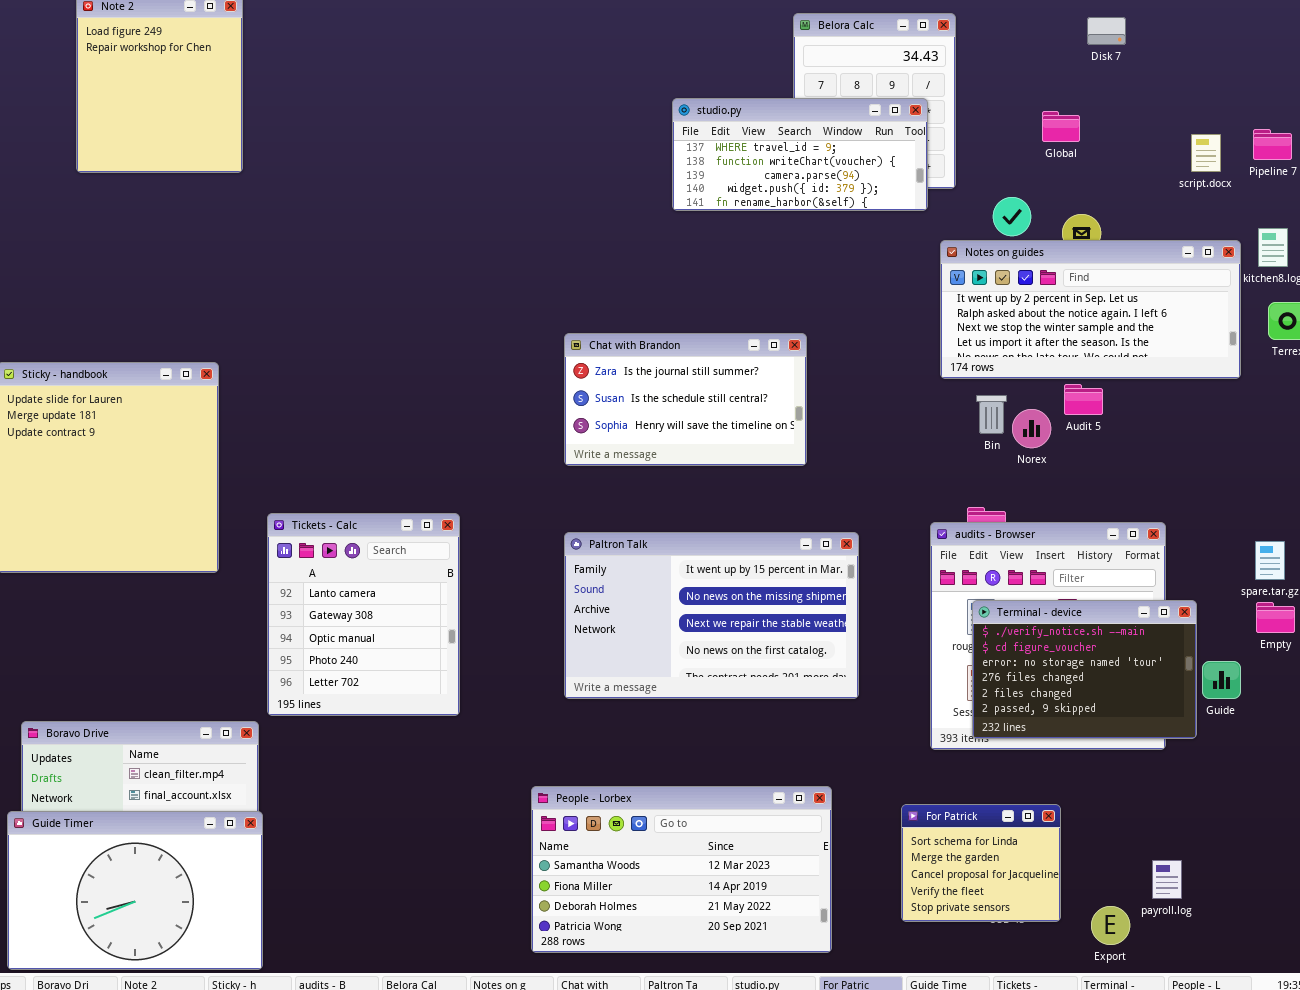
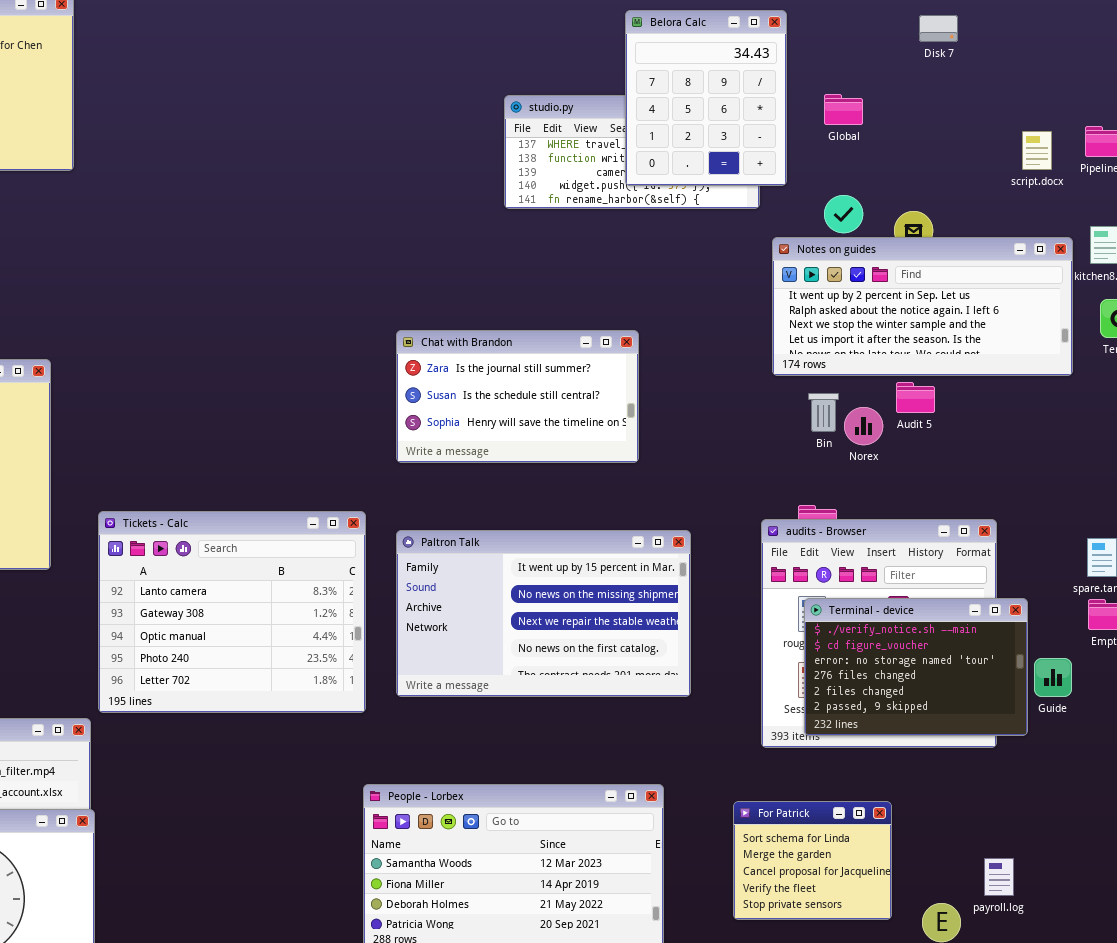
Belora Calc: [793,13,956,189] -> [625,10,787,186], raised
Global: [1042,111,1080,142] -> [824,94,863,125], moved
Tickets - Calc: [267,513,460,716] -> [98,511,366,713], resized

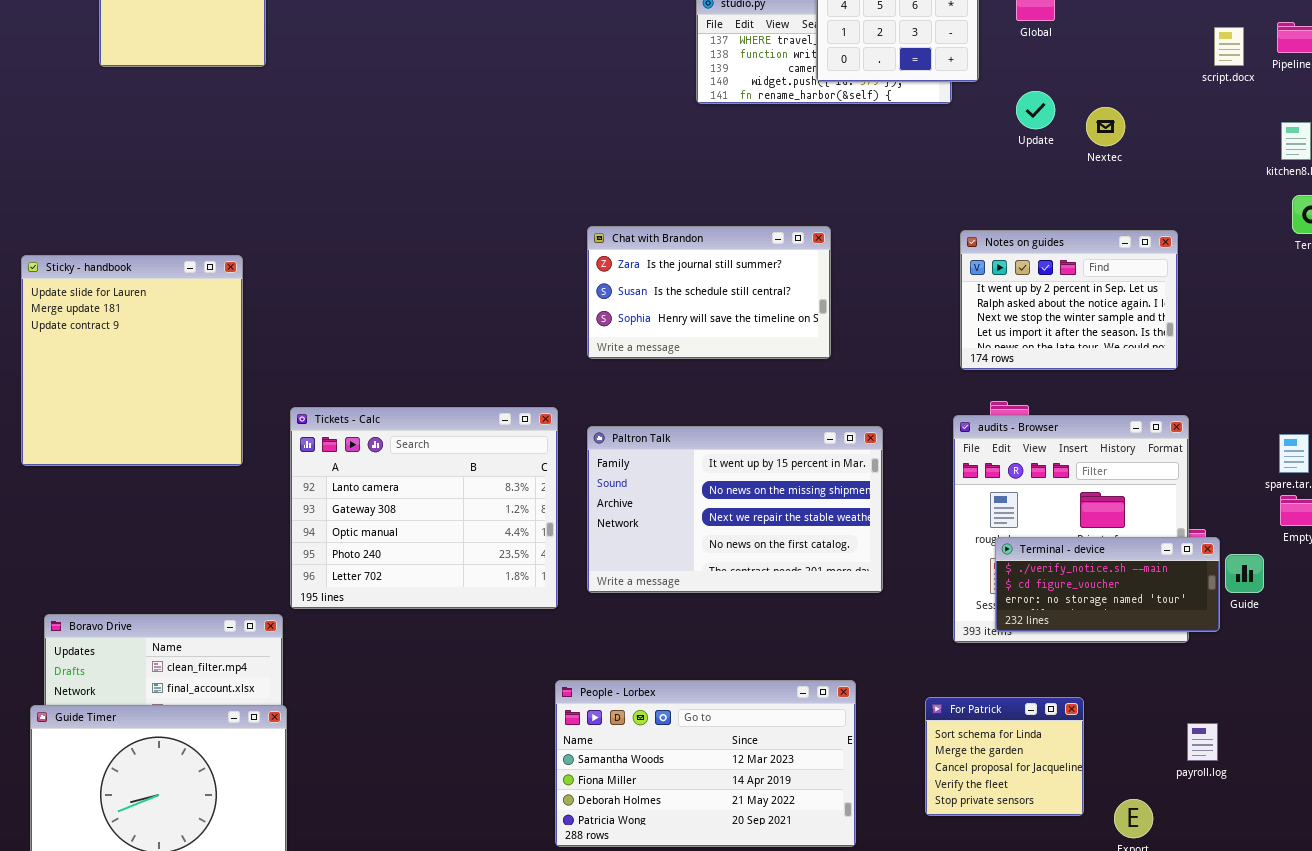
Notes on guides: [772,237,1073,376] -> [960,230,1178,370], moved, resized
Terminal - device: [804,598,1028,736] -> [995,537,1220,632], resized
payroll.log: [984,858,1014,896] -> [1187,723,1218,761], moved

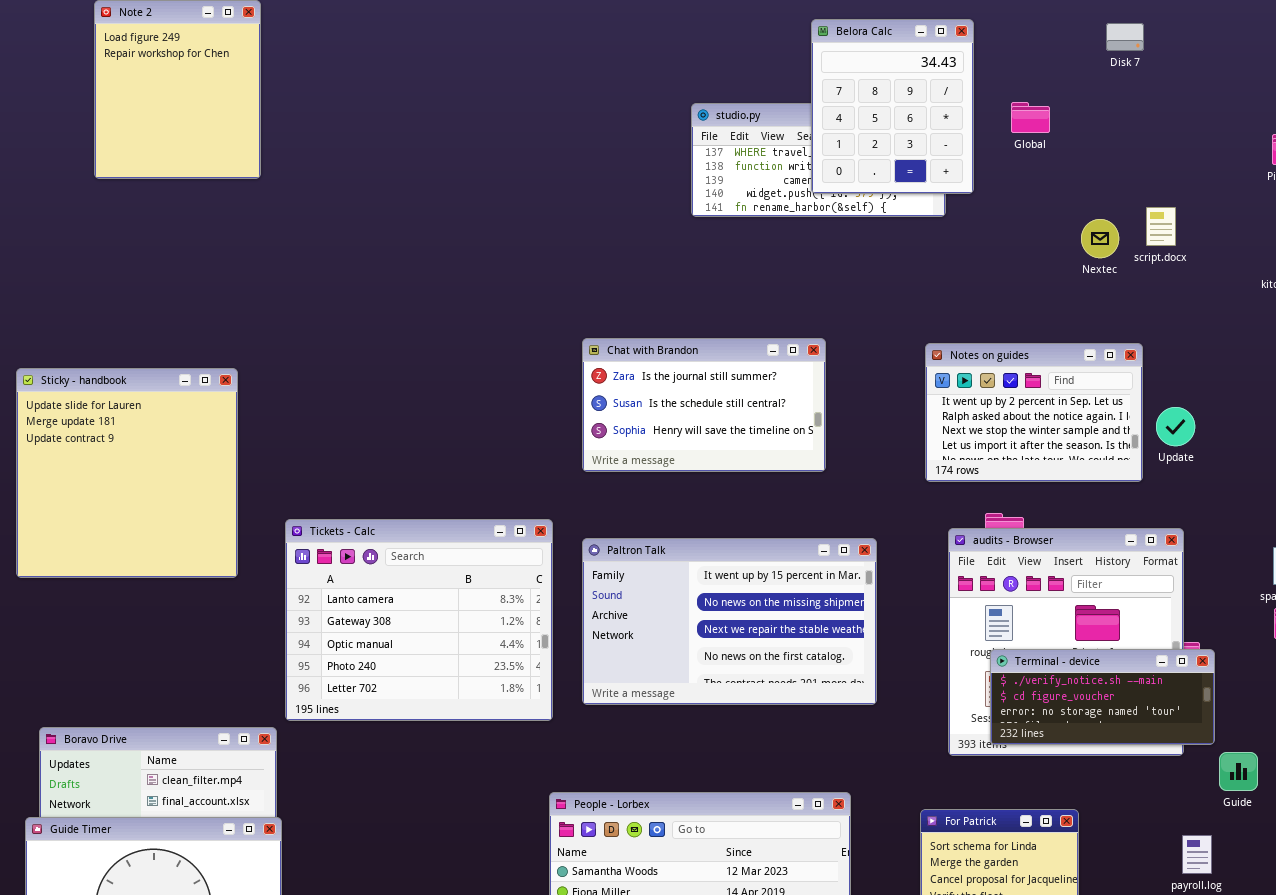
script.docx: [1214,27,1244,66] -> [1146,207,1176,246], moved
Update: [1016,91,1055,129] -> [1156,407,1195,446], moved
Notes on guides: [960,230,1178,370] -> [925,343,1143,482], moved
Guide: [1225,554,1264,593] -> [1219,752,1258,791], moved

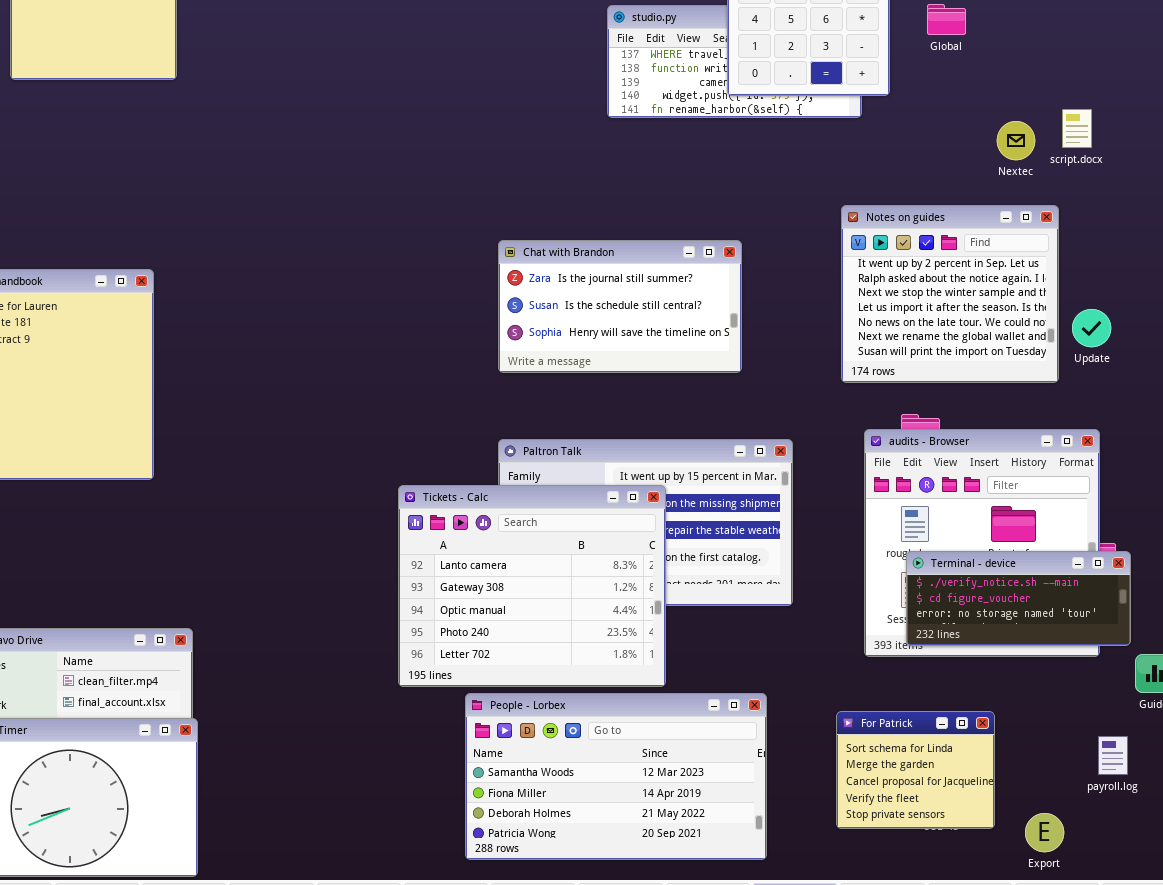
Notes on guides: [925,343,1143,482] -> [841,205,1059,383], resized
Tickets - Calc: [285,519,553,721] -> [398,485,666,687], moved

